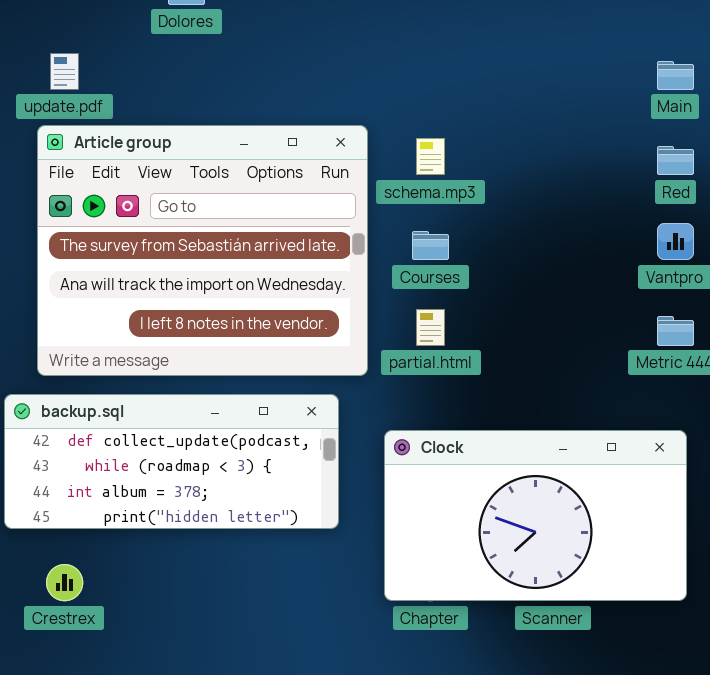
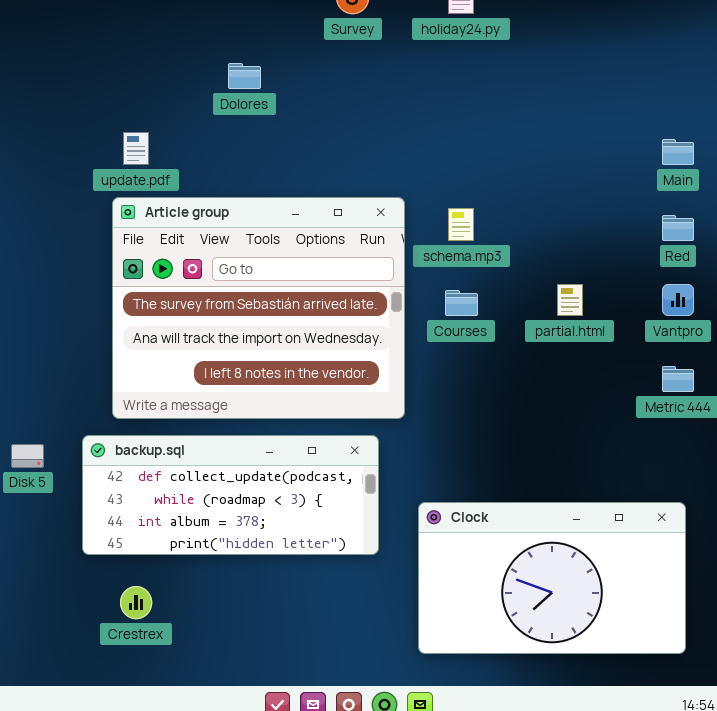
partial.html: [416,309,445,346] -> [557,284,583,316], moved
Clock: [384,430,687,601] -> [418,502,686,654], moved

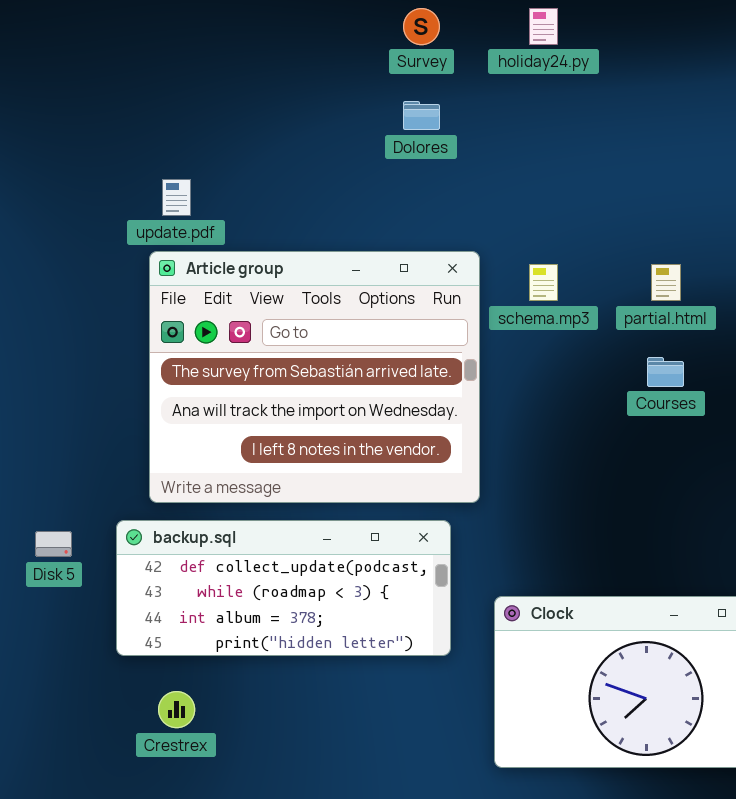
Dolores: [228,63,261,89] -> [403,101,440,130], moved
partial.html: [557,284,583,316] -> [651,264,681,301], moved
Courses: [445,290,478,316] -> [647,357,684,387], moved

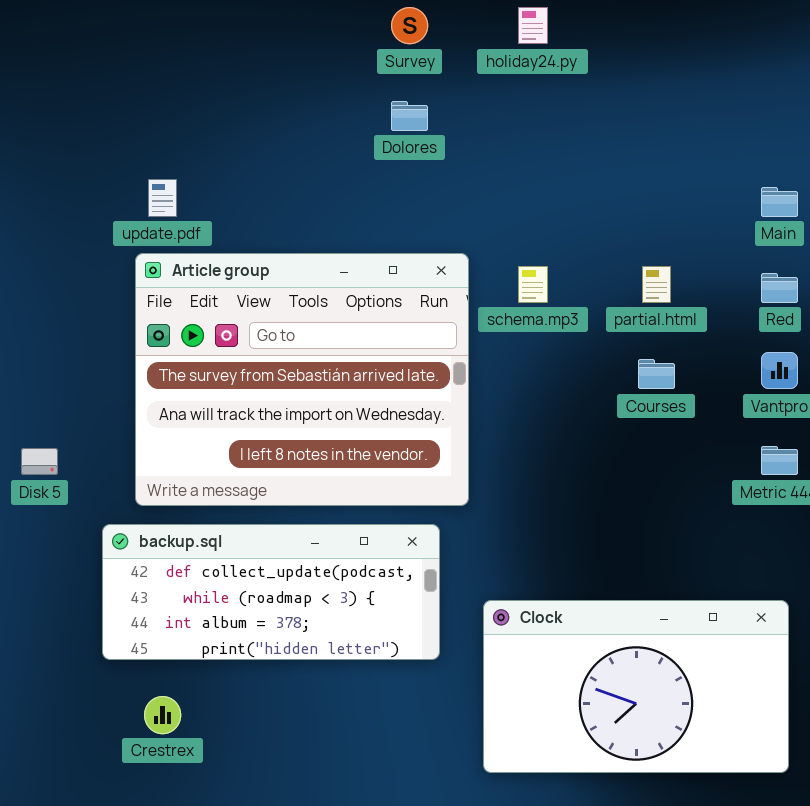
Disk 5: [35,531,72,557] -> [21,448,58,475], moved

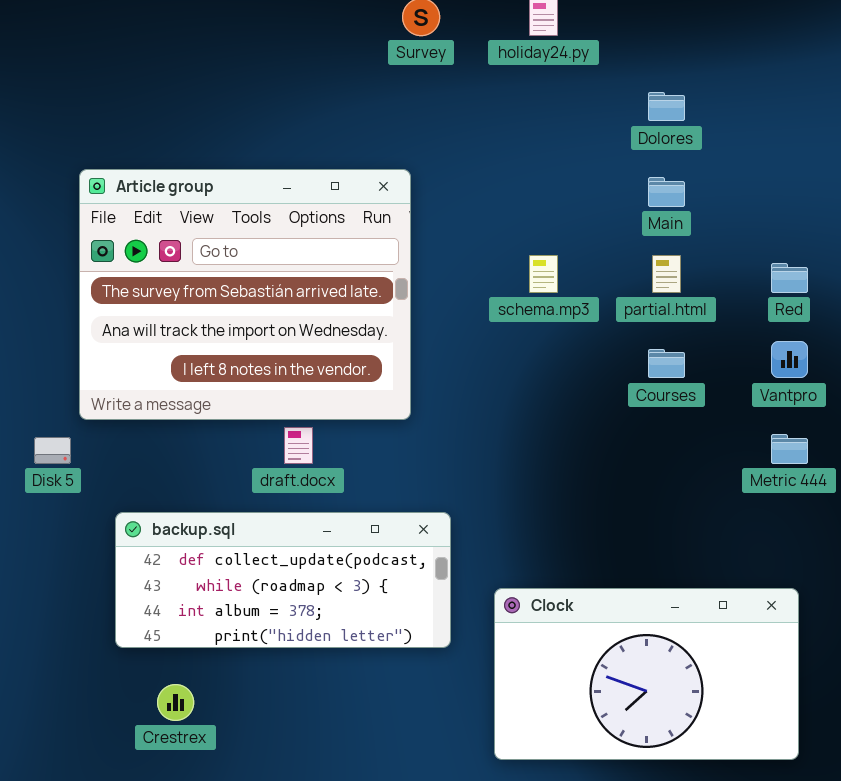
Dolores: [391,101,428,131] -> [648,92,685,121], moved
Main: [761,187,798,217] -> [648,177,685,207], moved
Article group: [135,253,469,506] -> [79,169,411,420], moved

